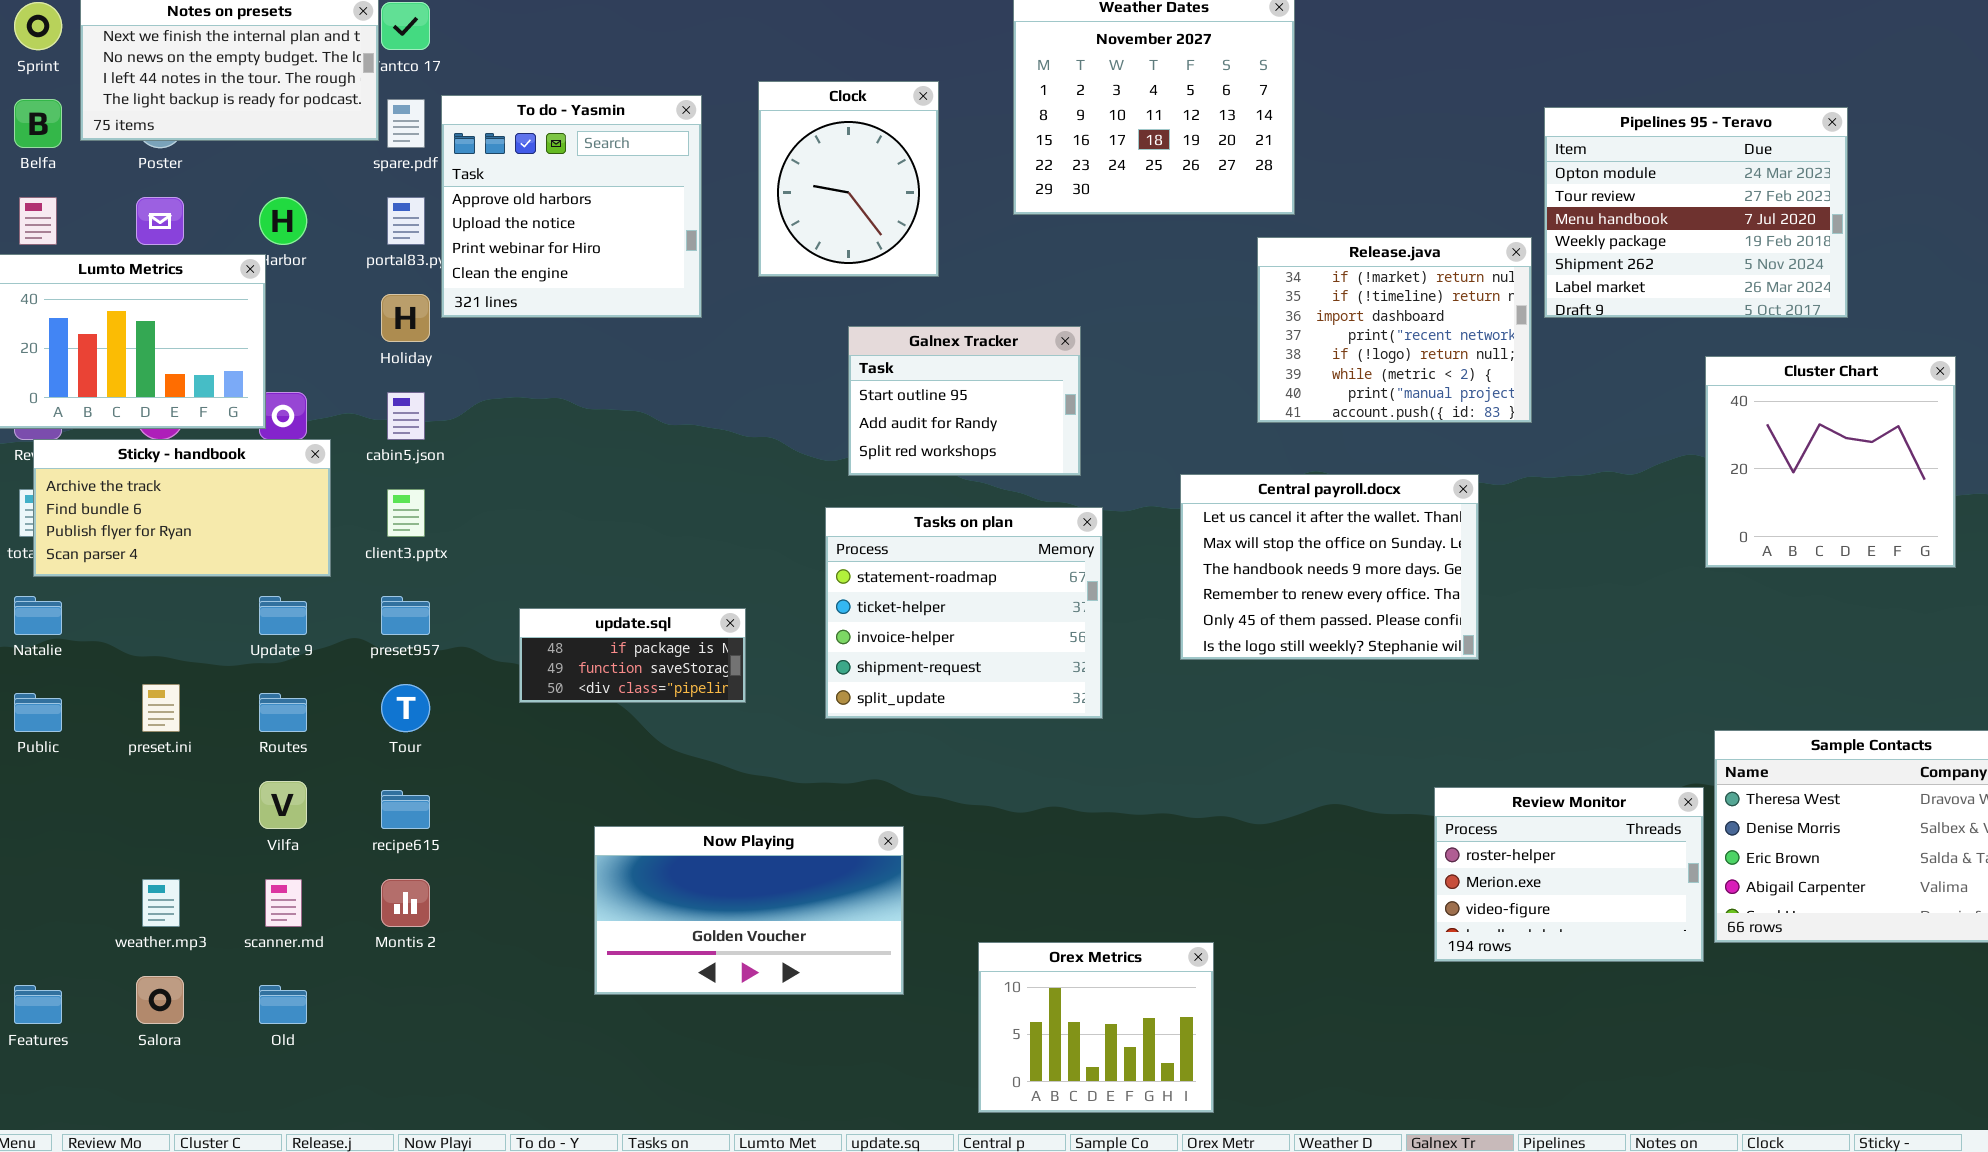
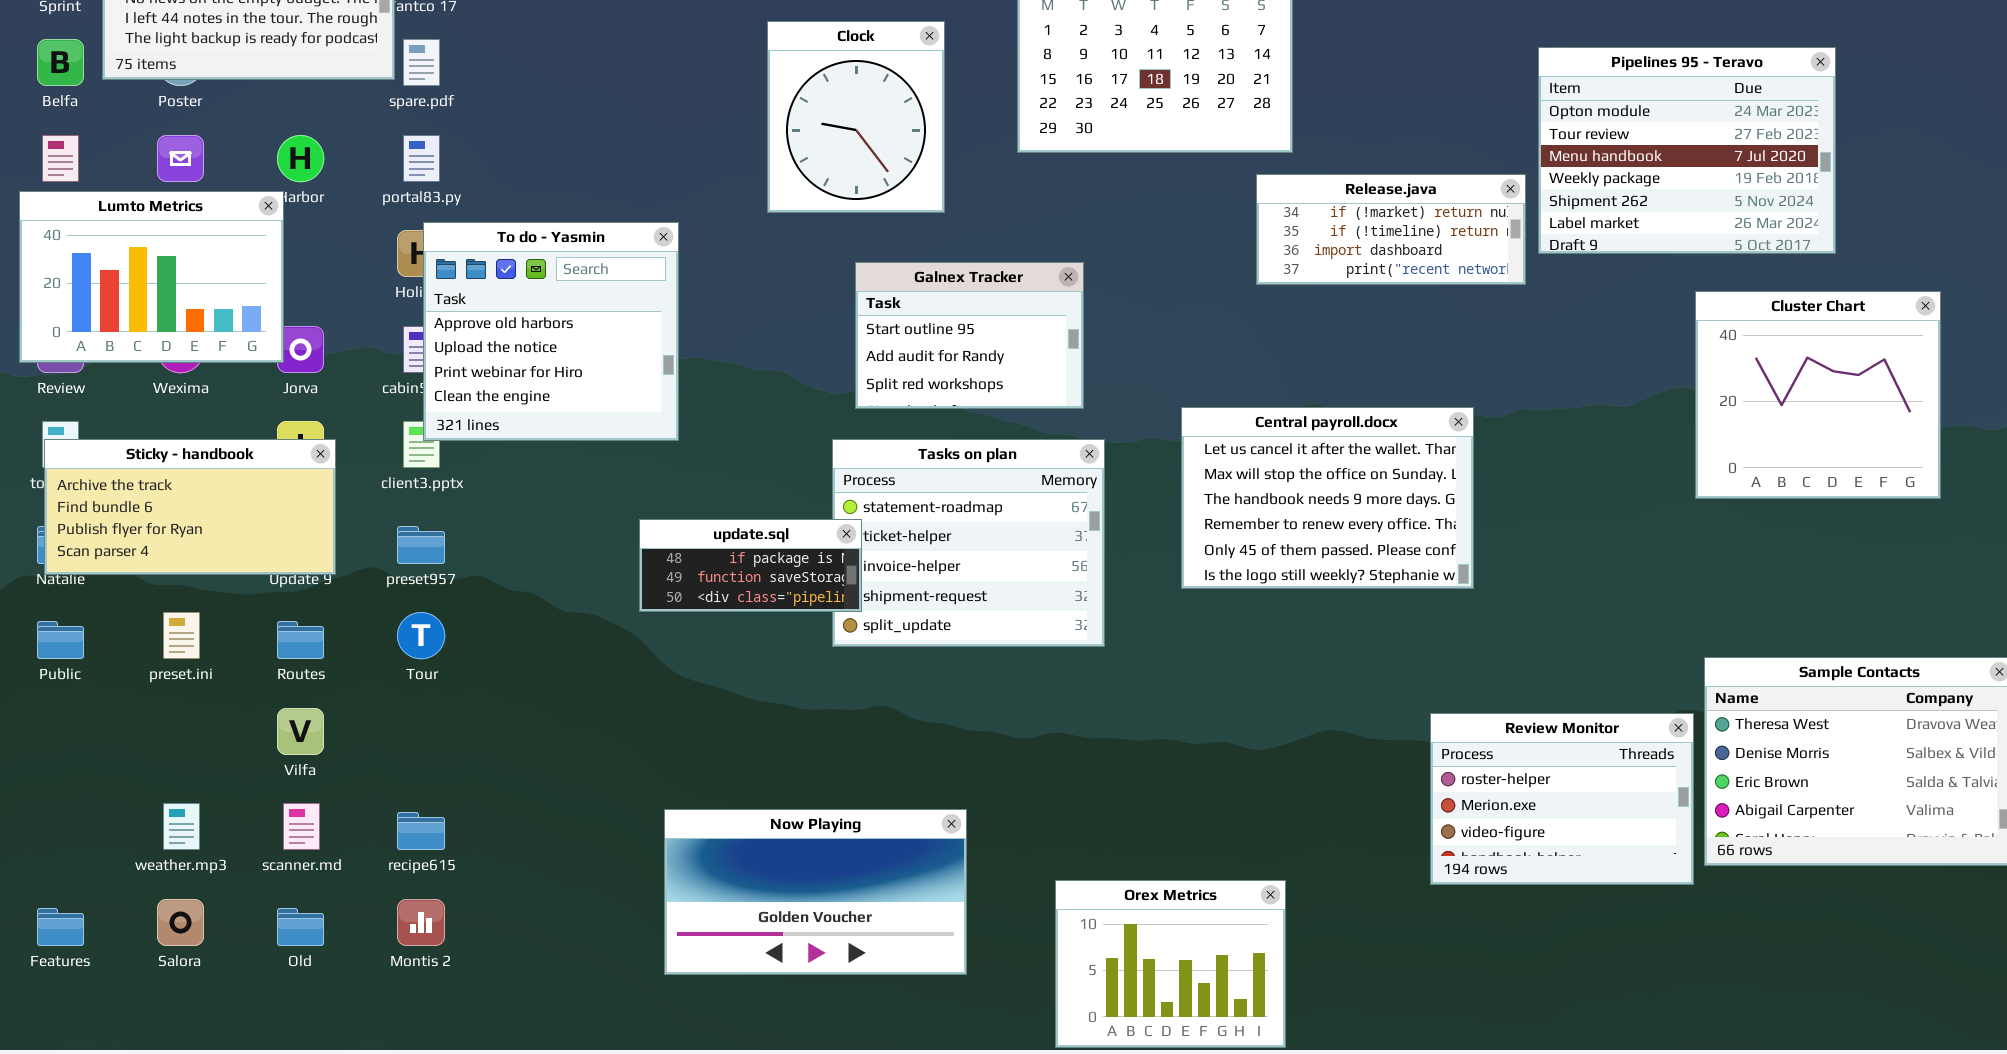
To do - Yasmin: [441,95,702,318] -> [423,222,679,441], moved
Release.java: [1257,237,1532,423] -> [1256,174,1526,285], resized
Sticky - handbook: [33,439,331,577] -> [44,439,336,575], moved
update.sql: [519,608,746,703] -> [639,519,862,612], moved
recipe615: [381,790,430,829] -> [397,812,445,850], moved
Now Playing: [594,826,904,995] -> [664,809,967,975], moved
Montis 2: [381,879,430,927] -> [397,899,445,946], moved
Orex Metrics: [978,942,1214,1113] -> [1055,880,1286,1048], moved

